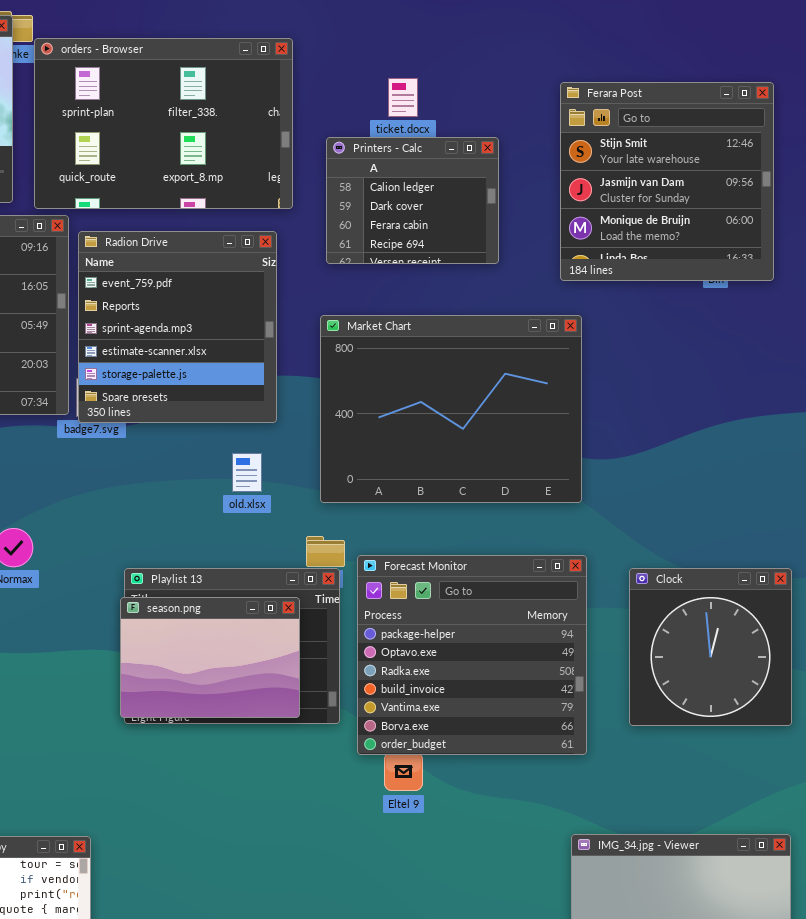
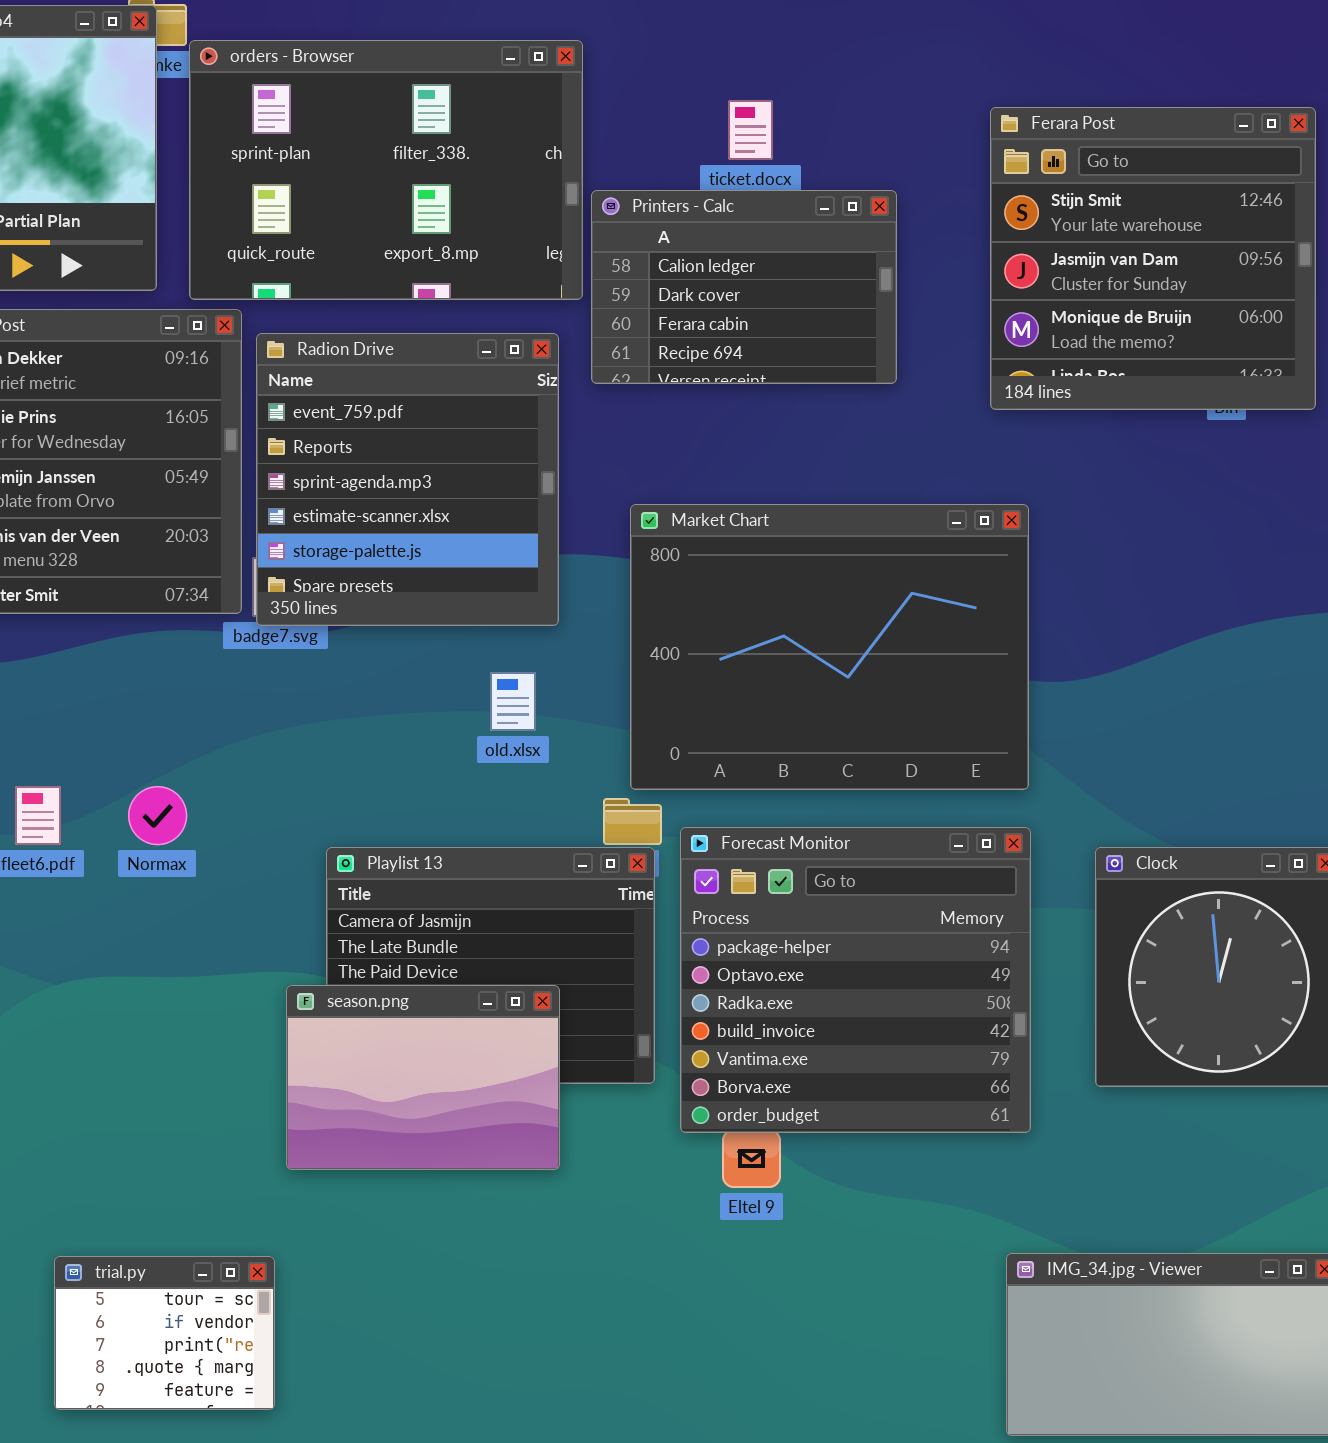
Printers - Calc: [326,137,499,264] -> [591,190,897,384], resized
Market Chart: [320,315,582,503] -> [630,504,1029,790], moved
season.png: [120,597,300,718] -> [286,985,560,1170], moved

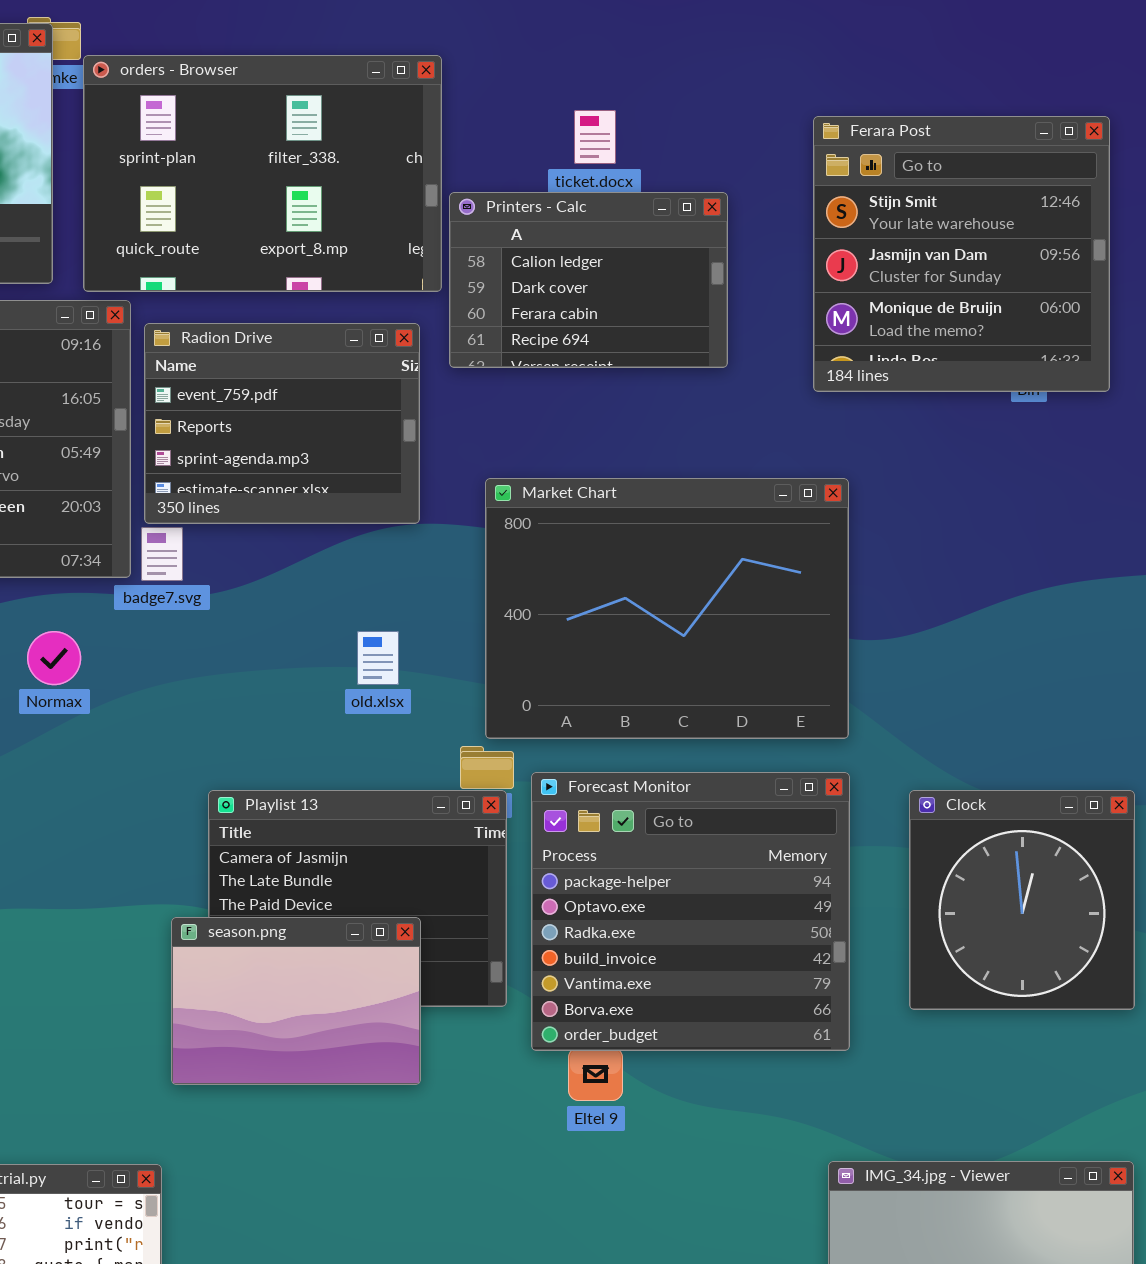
Radion Drive: [256,333,559,626] -> [144,323,420,524], resized
Normax: [128,786,187,845] -> [27,631,81,685], moved

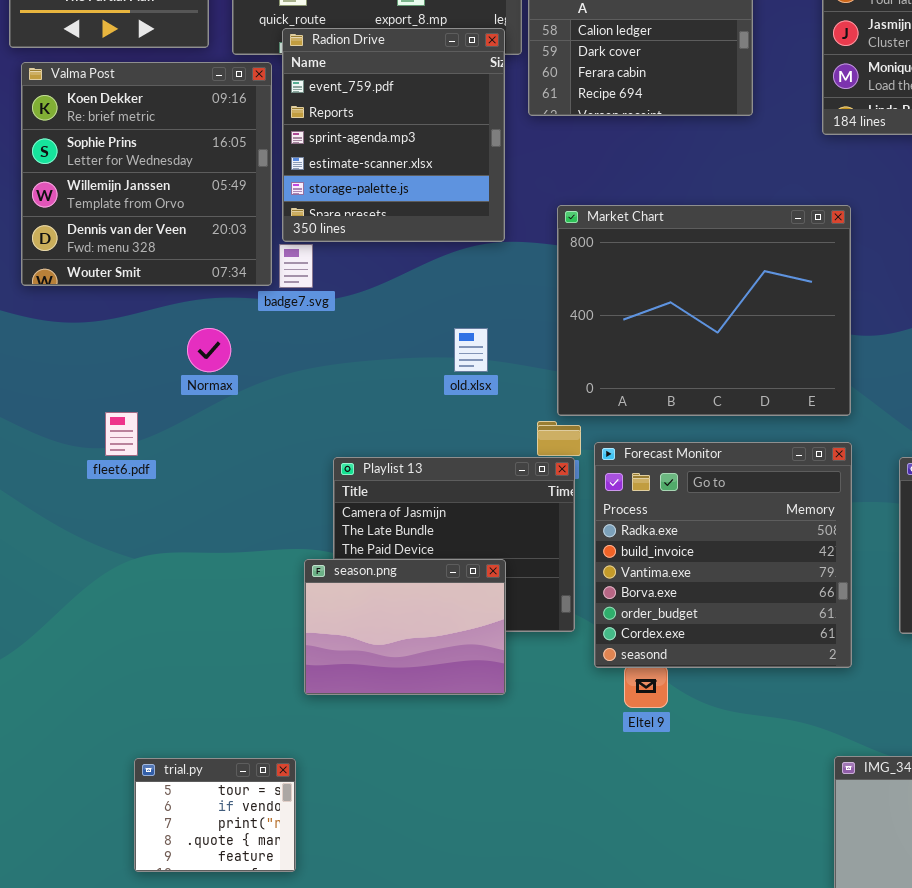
Radion Drive: [144,323,420,524] -> [282,28,505,242], resized
Forecast Monitor: [531,772,850,1051] -> [594,442,852,668], scrolled down 2 rows

